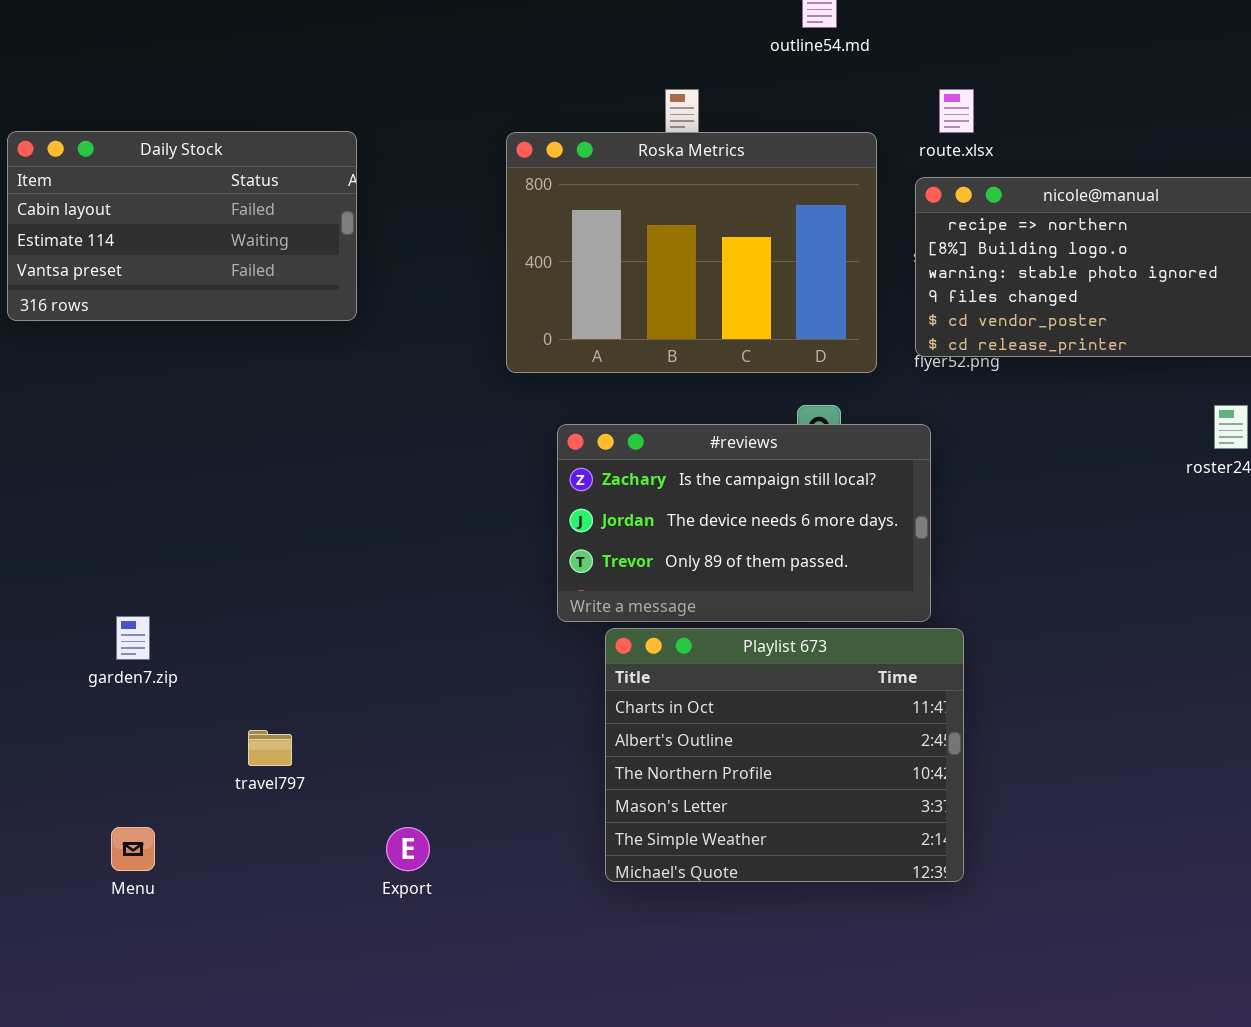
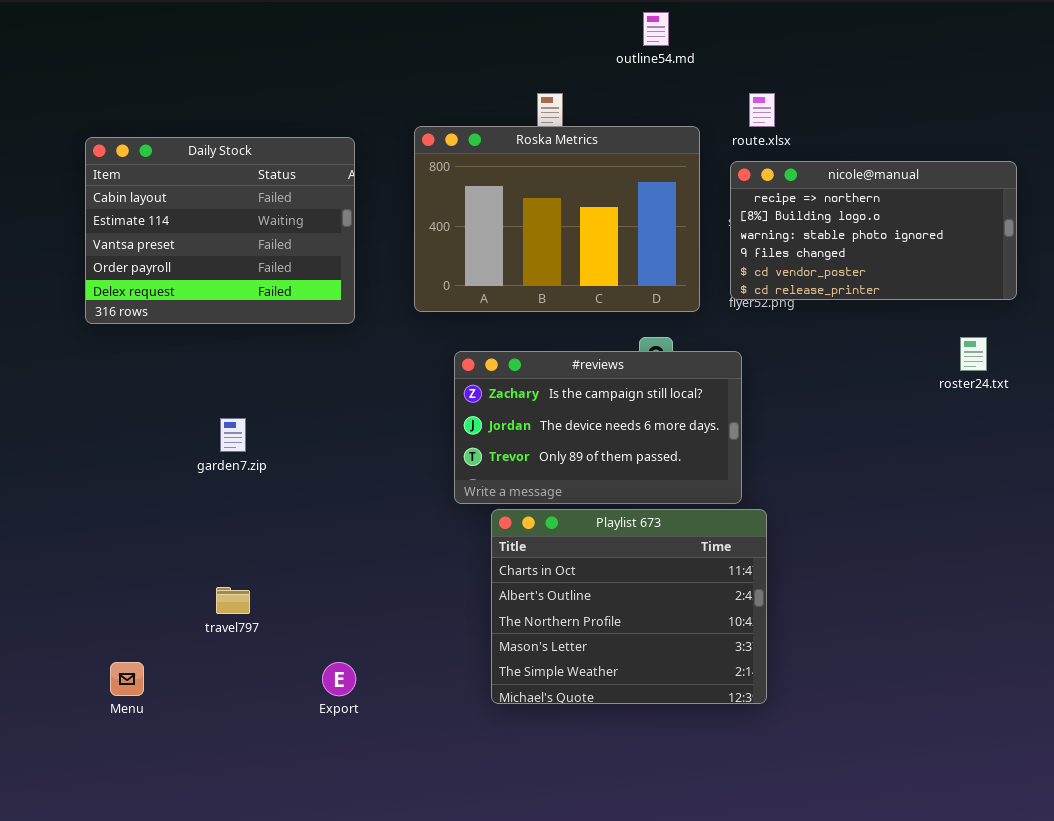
Daily Stock: [7,131,357,321] -> [85,137,355,324], moved, resized
garden7.zip: [116,616,150,660] -> [220,418,246,452], moved

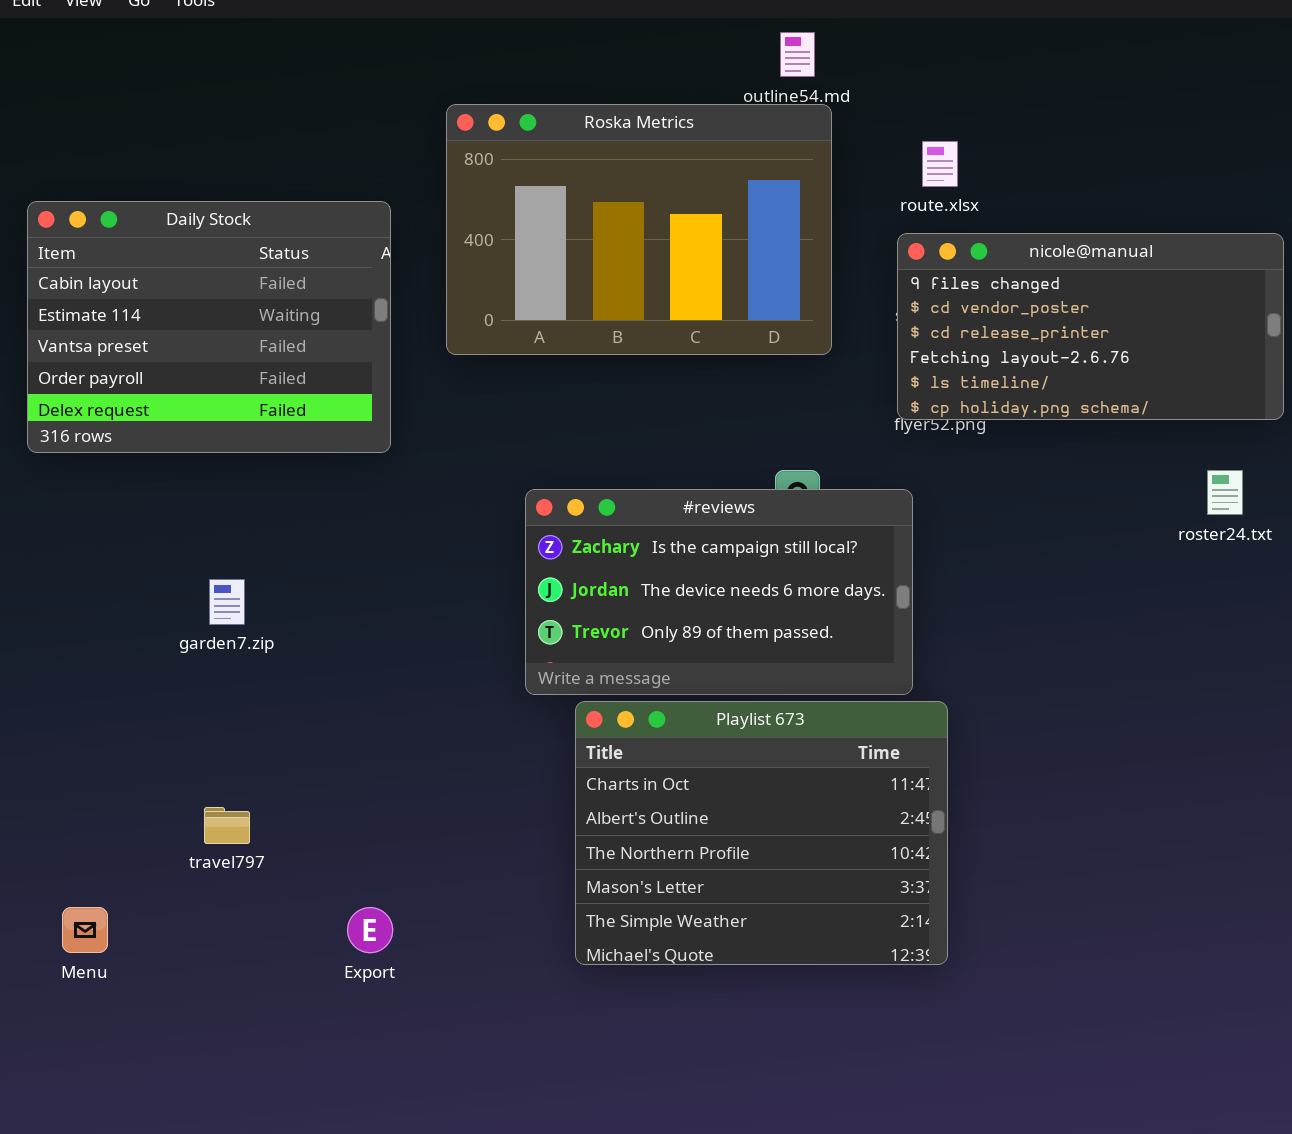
Roska Metrics: [414,126,700,312] -> [446,104,832,355], moved
nicole@manual: [730,161,1017,300] -> [897,233,1284,420], scrolled down 3 rows

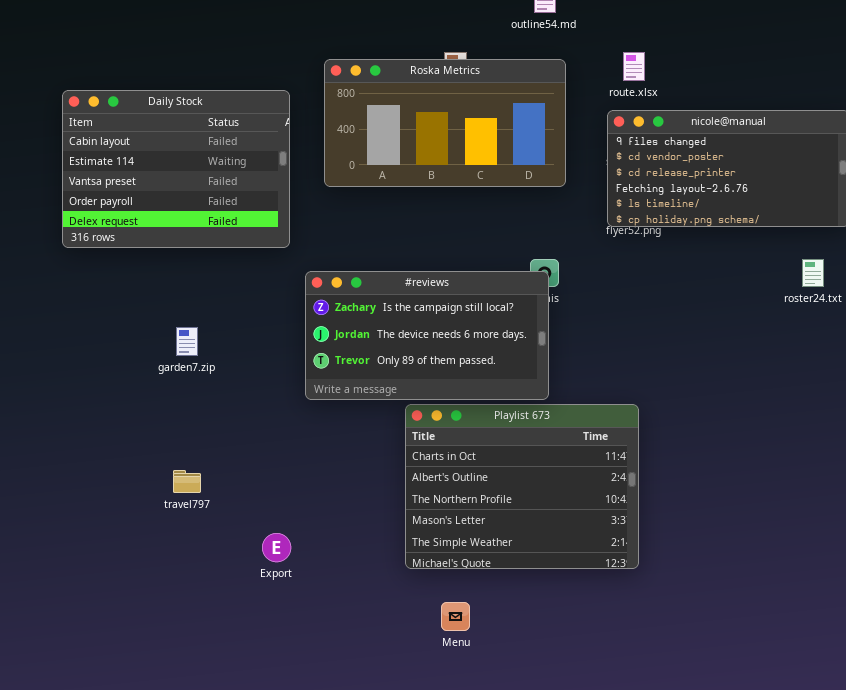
Roska Metrics: [446,104,832,355] -> [324,59,566,187], resized
#reviews: [525,489,913,695] -> [305,271,549,400], moved
Menu: [62,907,108,953] -> [441,602,470,631], moved

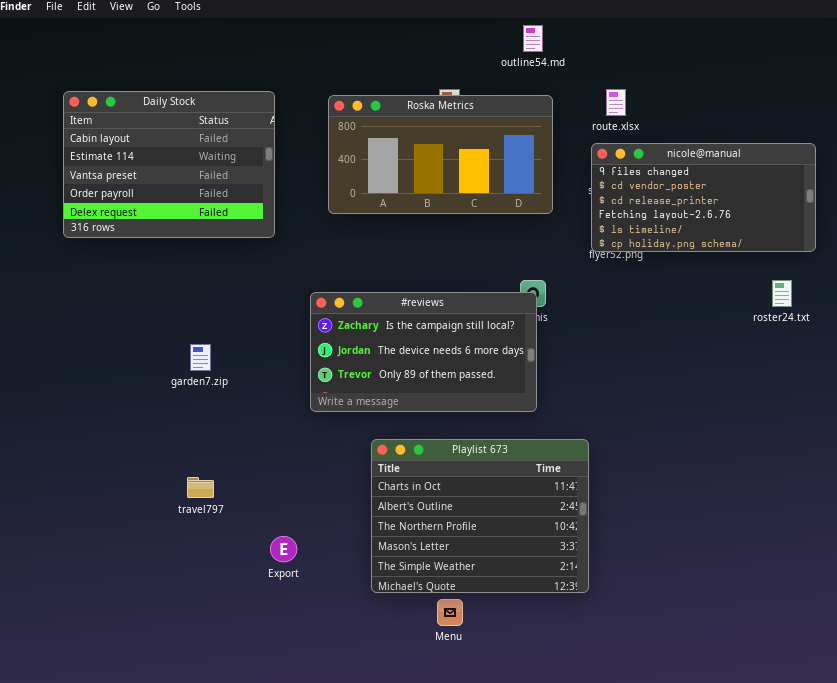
Daily Stock: [62,90,290,248] -> [63,91,275,238], moved
Playlist 673: [405,404,639,569] -> [371,439,589,593], moved

